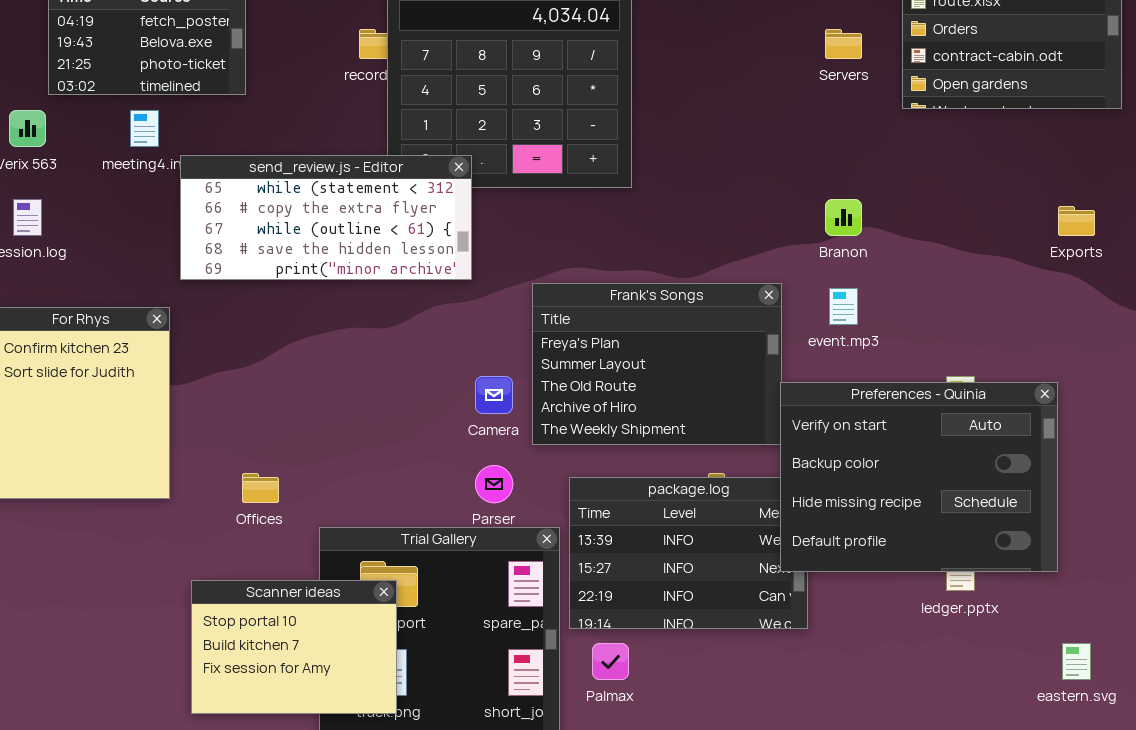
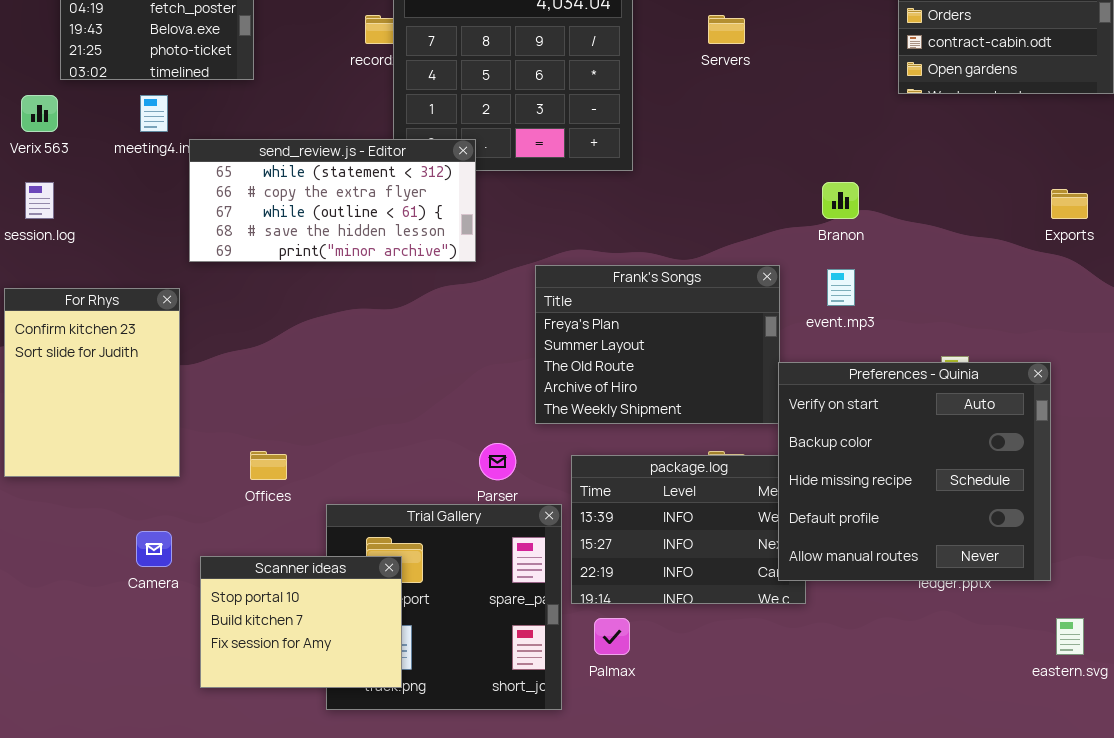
Servers: [825,29,862,59] -> [708,15,745,44], moved
Camera: [475,376,513,414] -> [136,531,172,567], moved
Preferences - Quinia: [780,382,1058,572] -> [778,362,1051,581], resized

